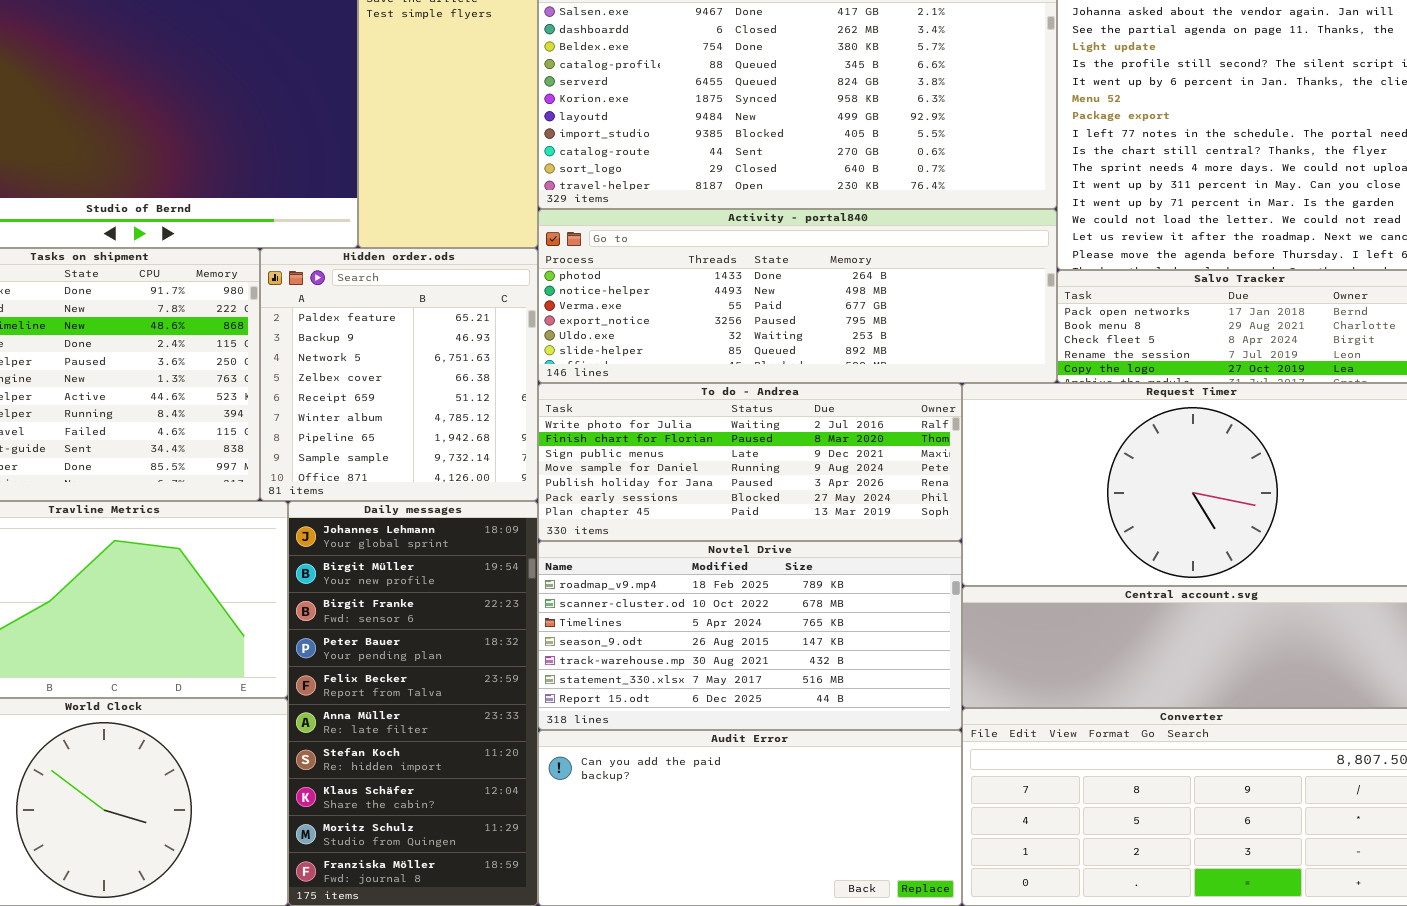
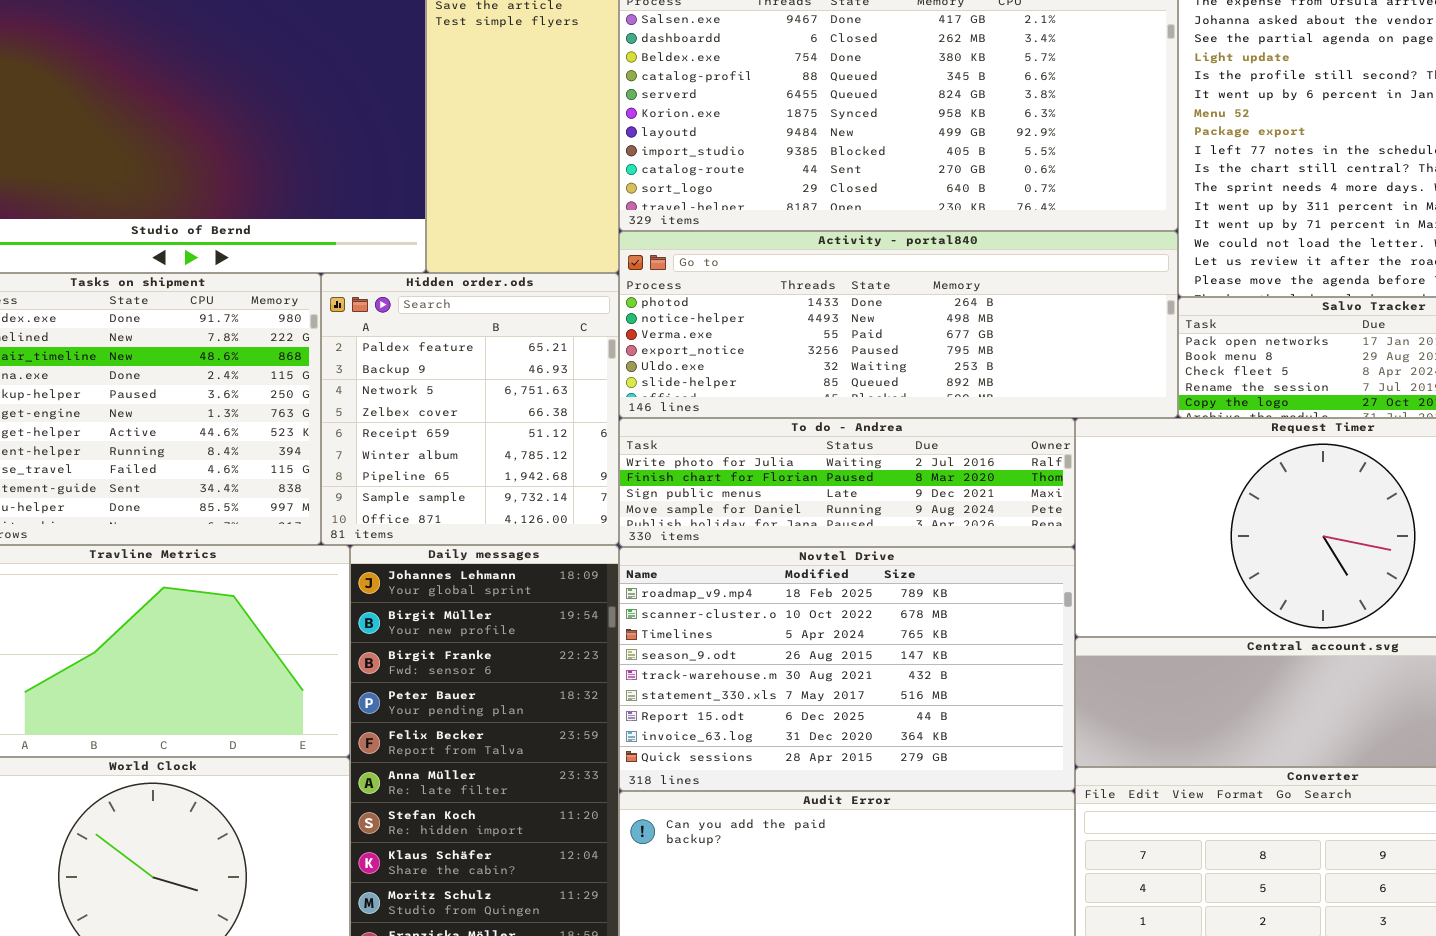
To do - Andrea: [538,383,962,541] -> [619,418,1075,547], resized
Novtel Drive: [538,541,962,730] -> [619,547,1075,791], resized

